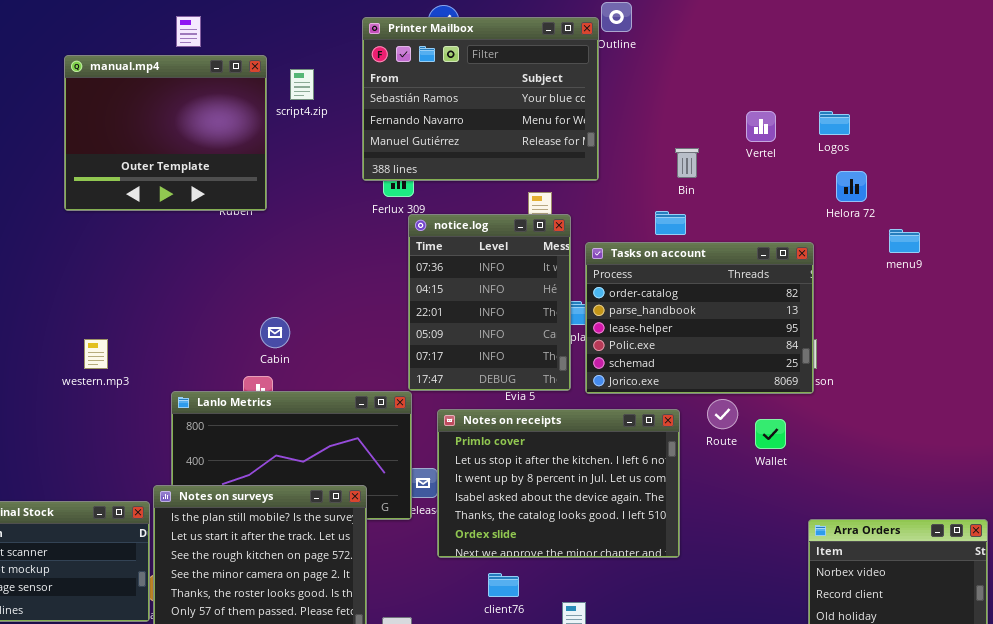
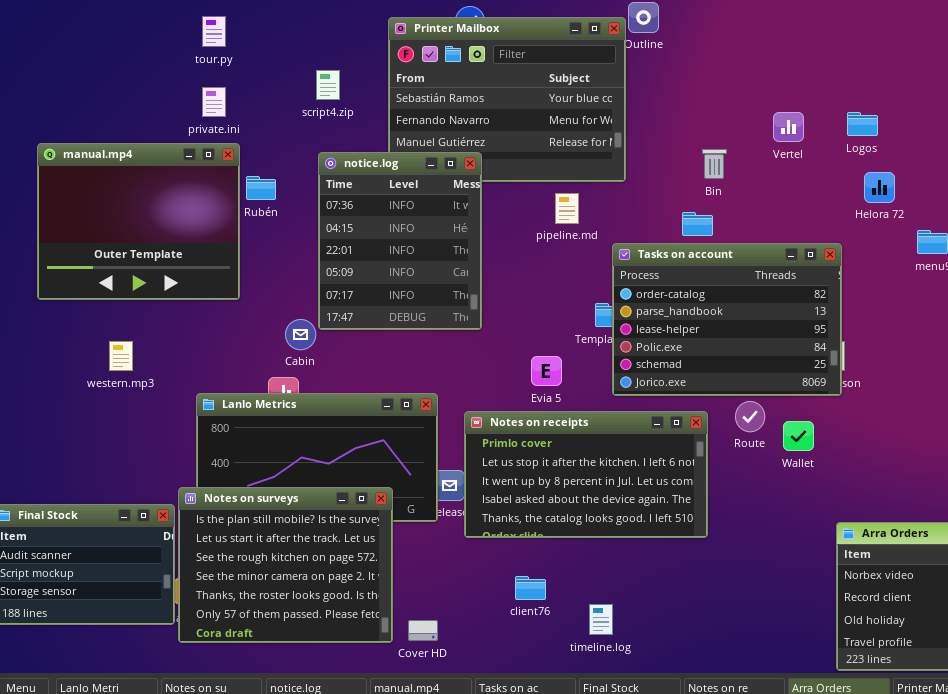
manual.mp4: [64,55,267,211] -> [37,143,240,300], moved
notice.log: [408,214,571,391] -> [318,152,482,330], moved
Notes on receipts: [437,409,680,558] -> [464,411,708,538], resized

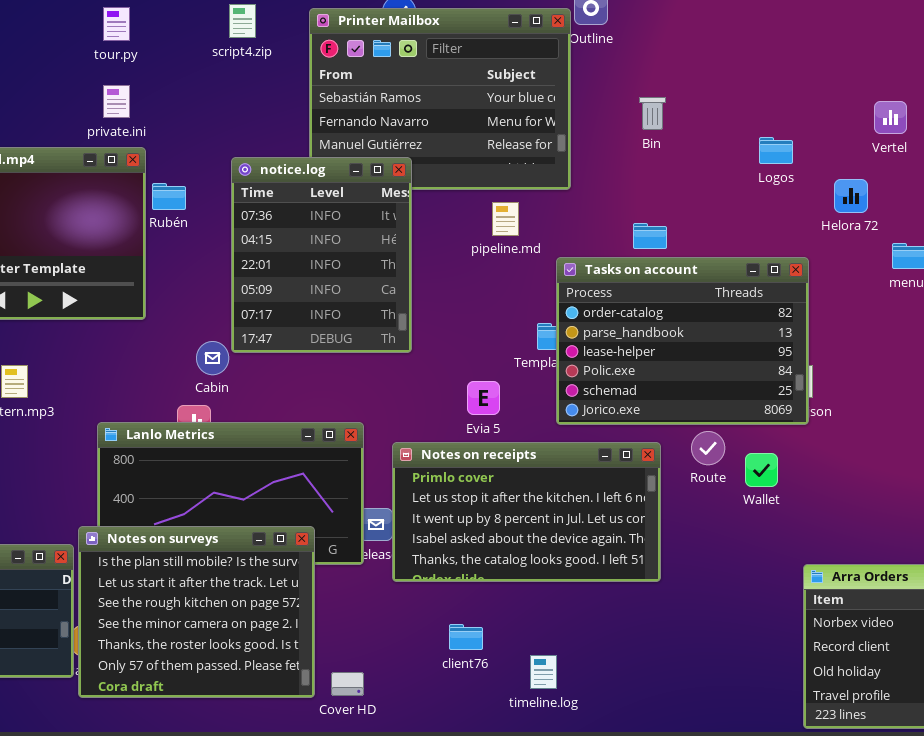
script4.zip: [316,70,340,100] -> [229,4,256,38], moved
Vertel: [773,112,804,142] -> [874,101,907,134], moved
Logos: [847,112,878,136] -> [759,137,793,164], moved
Bin: [702,149,727,179] -> [639,97,666,130], moved

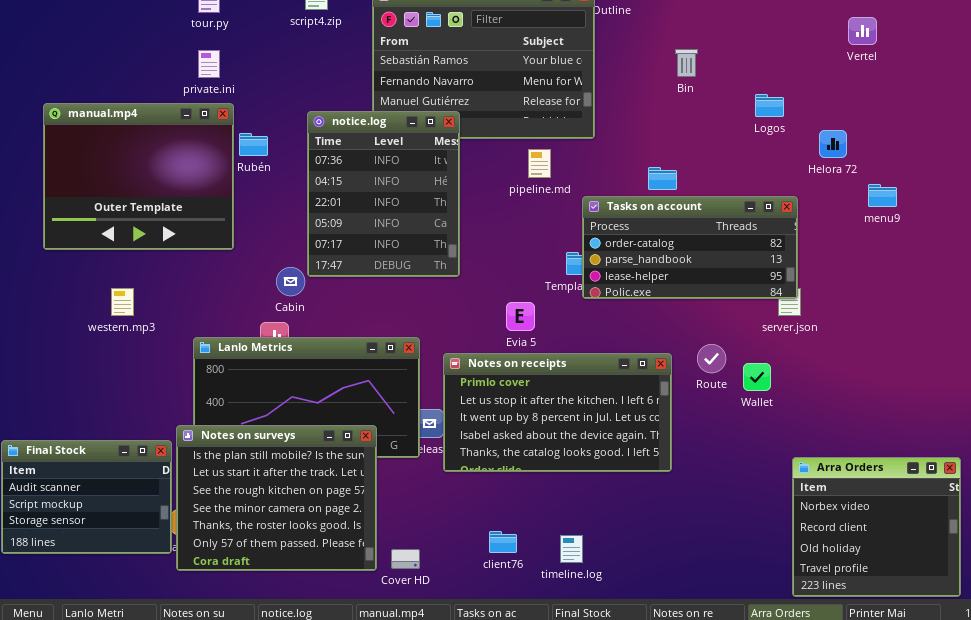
Bin: [639,97,666,130] -> [675,49,698,77], moved
Vertel: [874,101,907,134] -> [848,17,877,45], moved
Tasks on account: [556,257,809,425] -> [582,196,798,299], resized
client76: [449,624,483,650] -> [489,531,517,553], moved

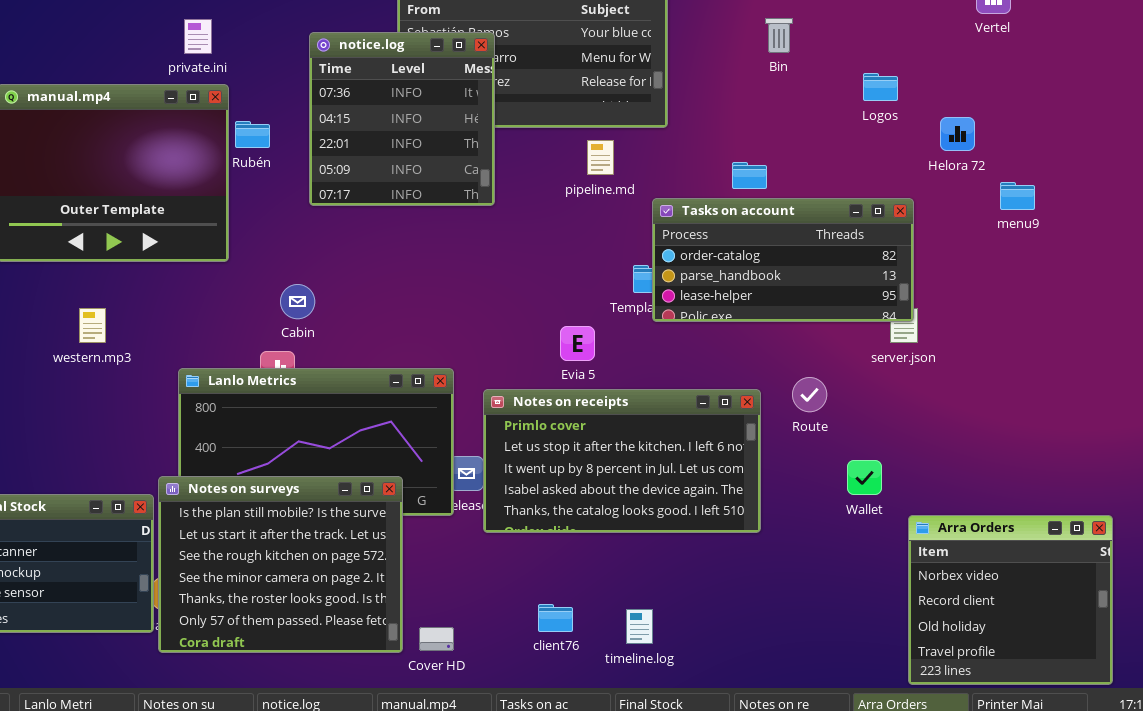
notice.log: [307,111,460,277] -> [309,32,495,206], moved, resized
Wallet: [743,363,771,391] -> [847,460,882,495], moved

